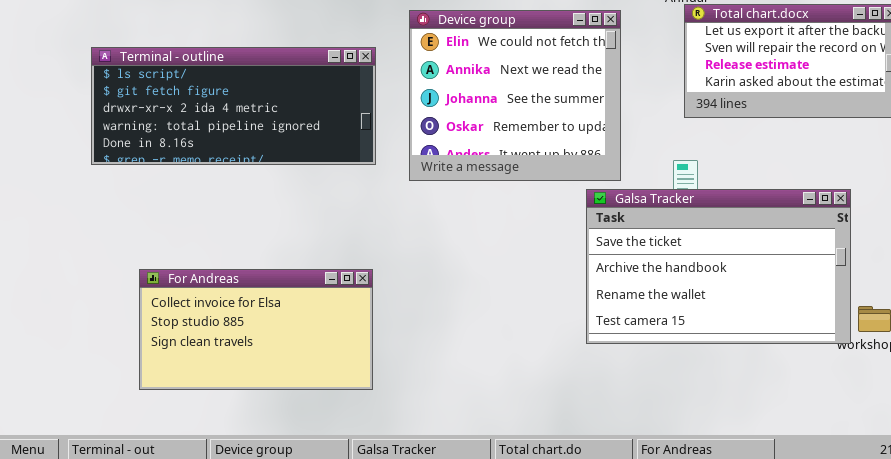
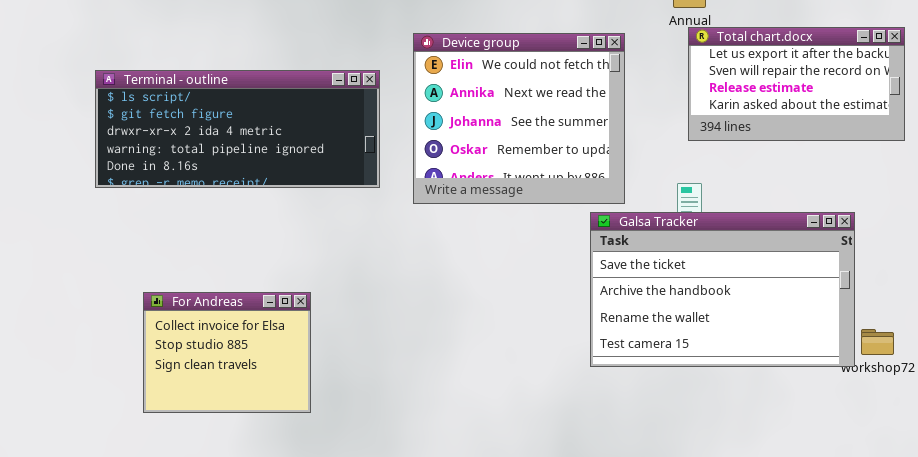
For Andreas: [139,269,373,390] -> [143,292,311,413], resized

